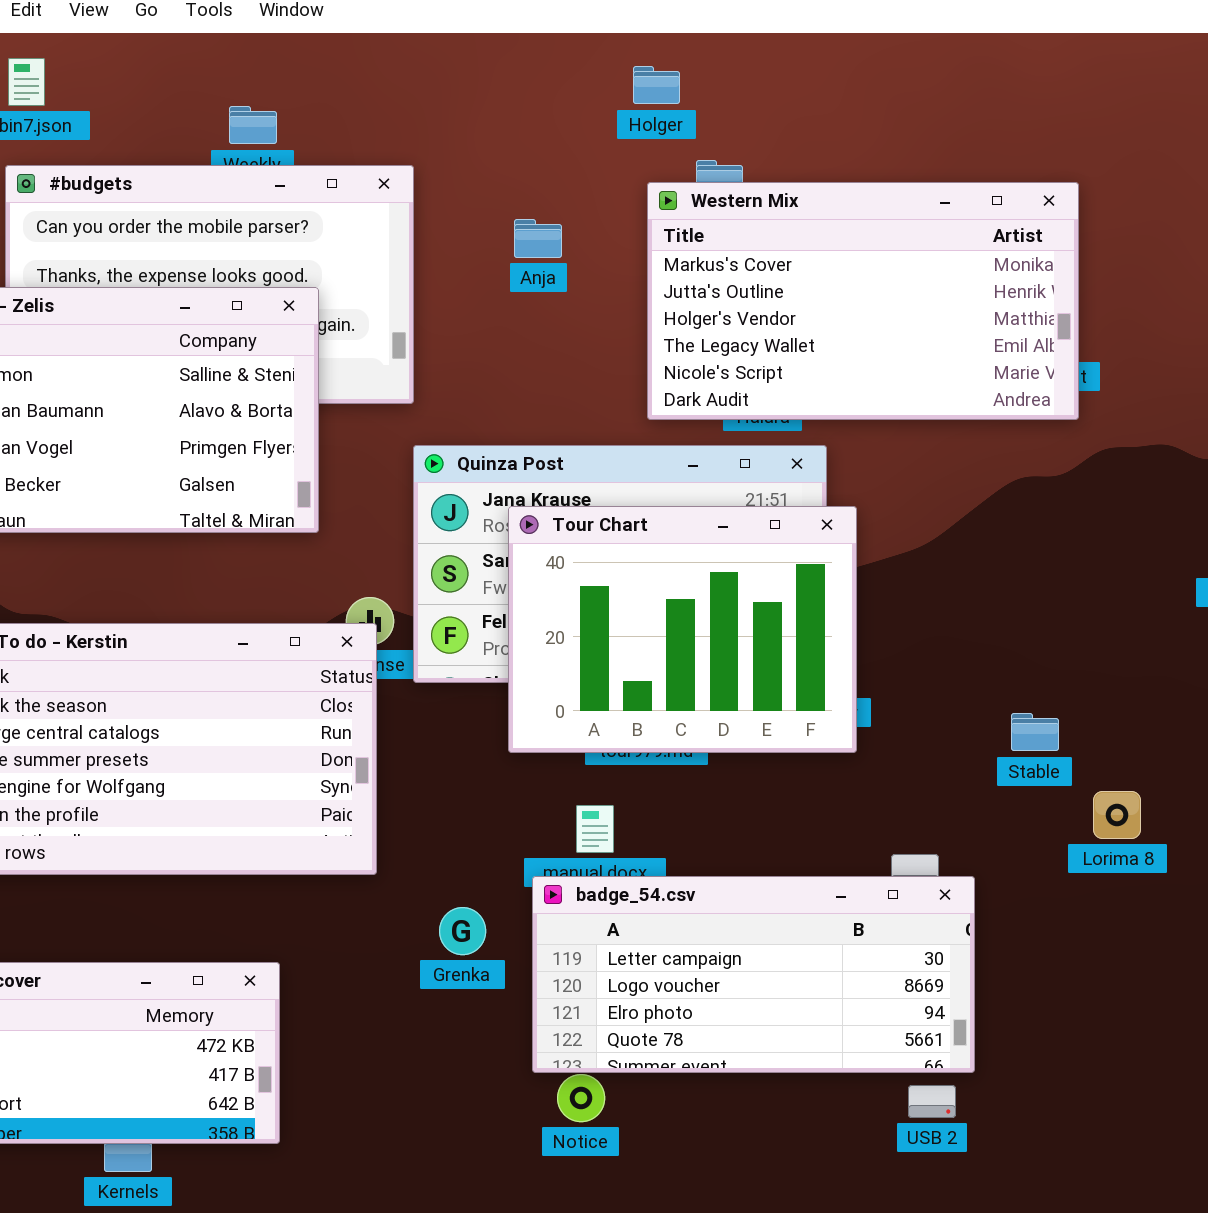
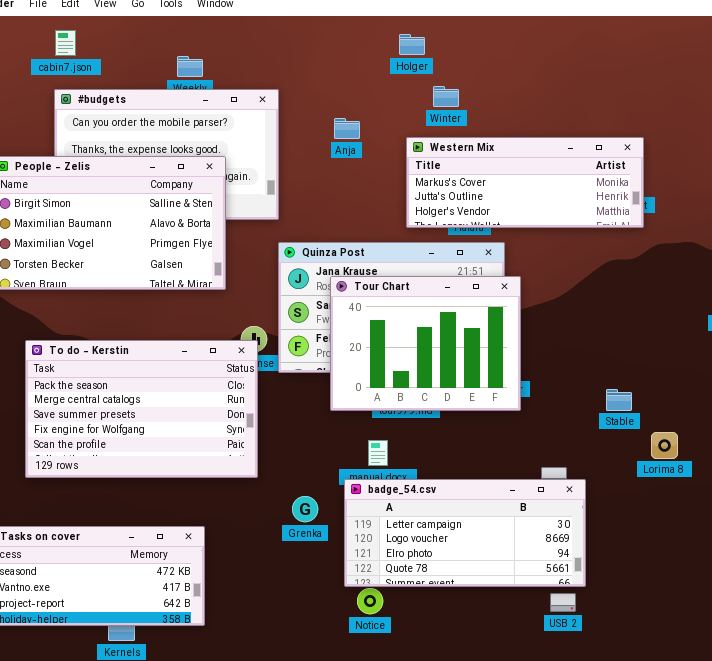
Western Mix: [647,182,1079,420] -> [406,137,644,228], resized

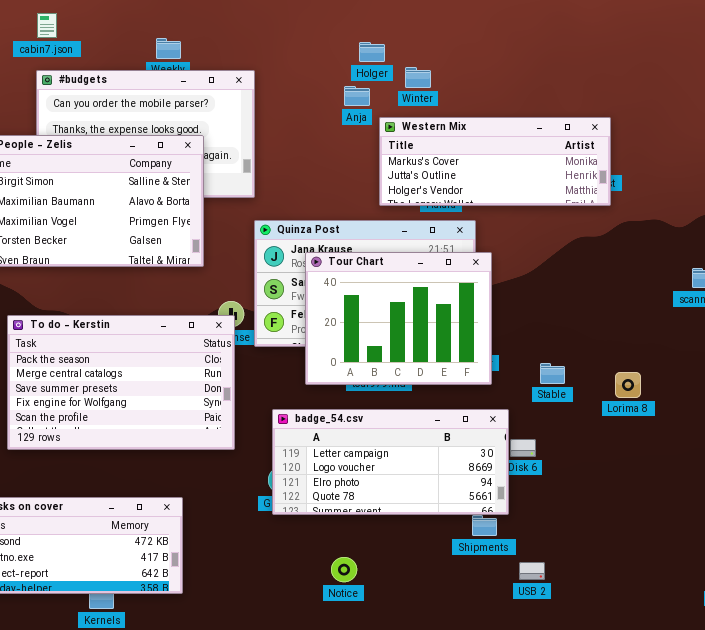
Holger: [399,34,425,55] -> [359,42,385,62], moved
Anja: [334,118,360,139] -> [344,86,370,106], moved
Stable: [606,389,632,411] -> [540,363,565,384], moved
Lorima 8: [651,432,678,459] -> [615,372,641,398], moved
badge_54.csv: [344,479,586,587] -> [272,409,509,515], moved

